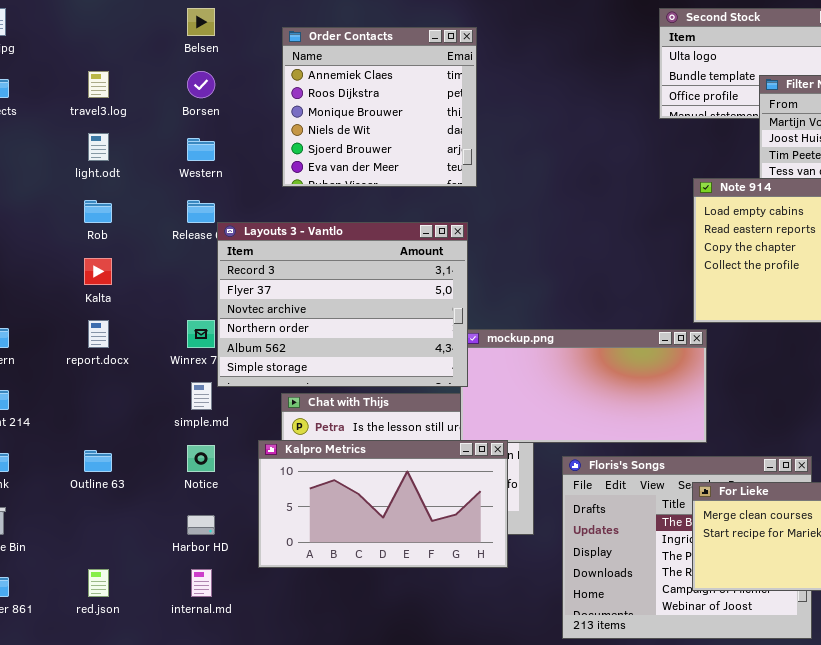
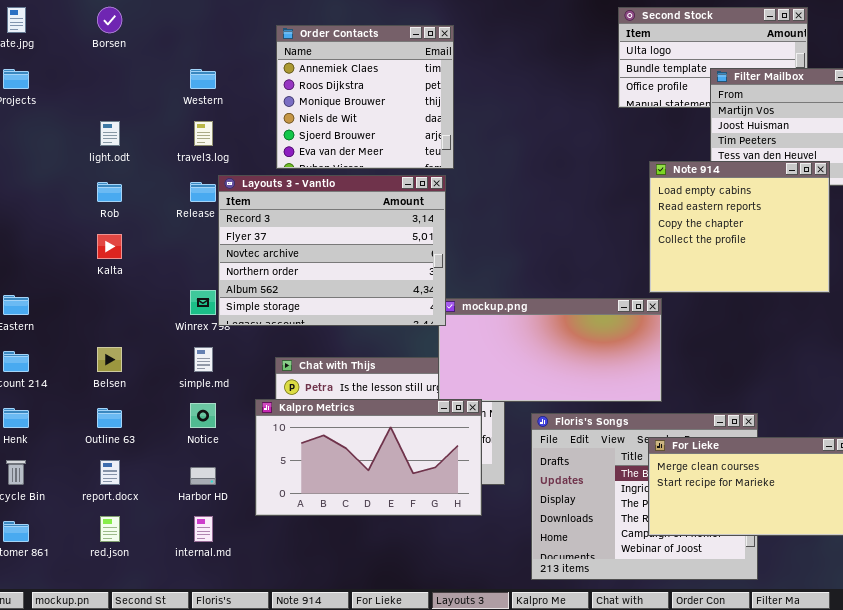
Belsen: [187,8,215,36] -> [97,347,122,372], moved
travel3.log: [88,71,109,98] -> [194,121,213,146], moved
Borsen: [187,71,215,98] -> [97,7,122,33], moved
Western: [187,138,215,161] -> [190,69,216,89], moved
Layouts 3 - Vantlo: [217,222,468,387] -> [218,175,446,326], moved
report.docx: [88,320,109,348] -> [100,460,120,485], moved

